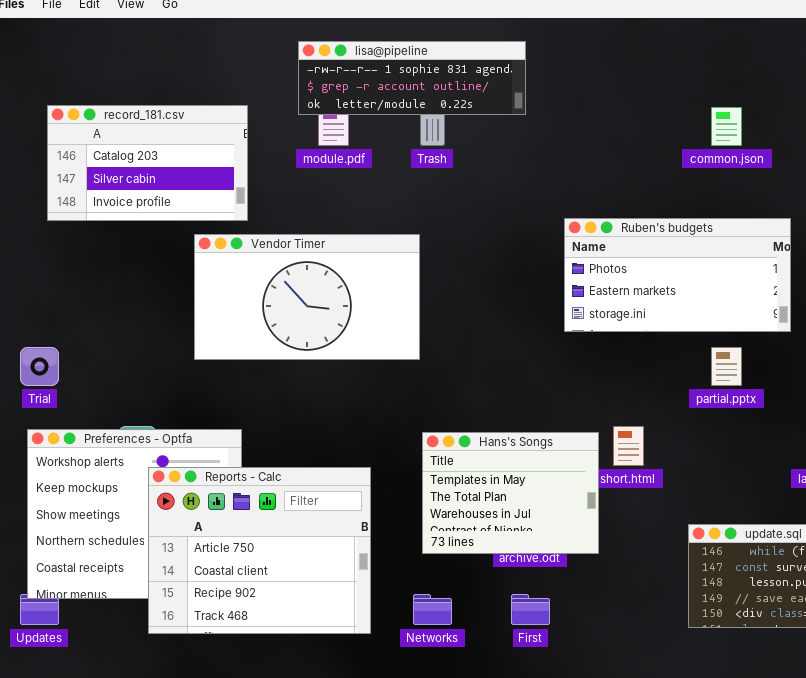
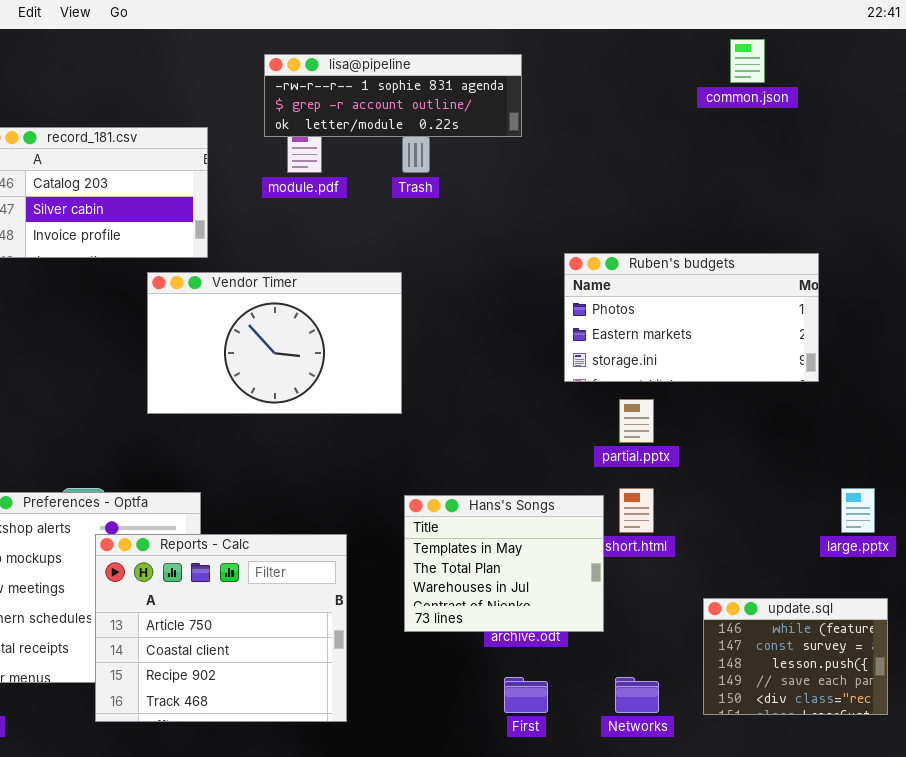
common.json: [711,107,742,146] -> [730,39,765,83], moved
partial.pptx: [711,347,742,386] -> [619,399,654,443], moved
Networks: [413,594,452,625] -> [615,677,659,713], moved

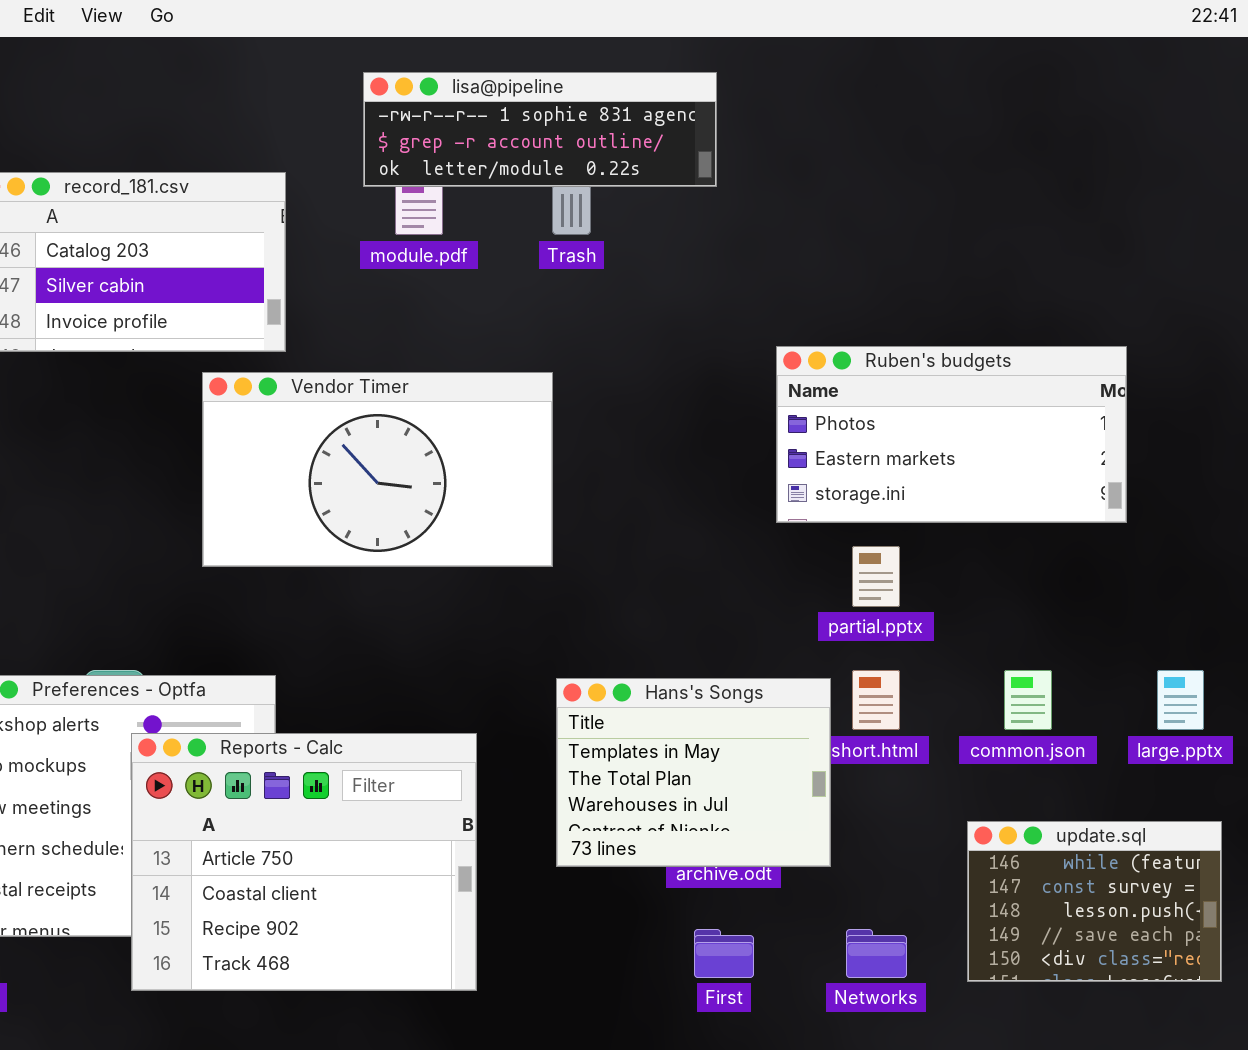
common.json: [730,39,765,83] -> [1004,670,1052,730], moved

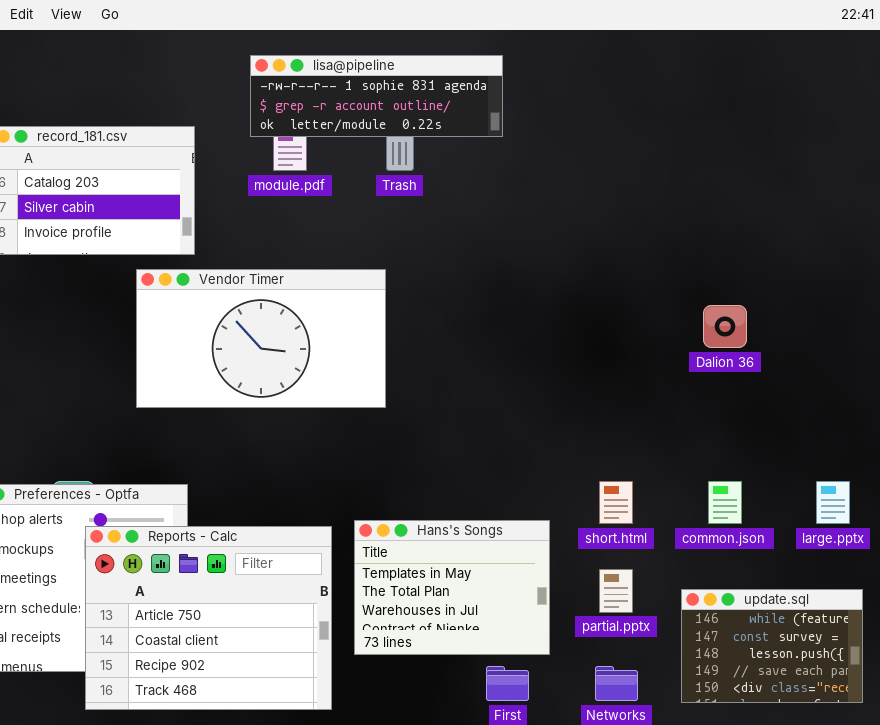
Ruben's budgets: [776,346,1127,523] -> none, closed
partial.pptx: [852,546,900,607] -> [599,569,633,613], moved
Hans's Songs: [556,678,831,867] -> [354,520,550,655], moved

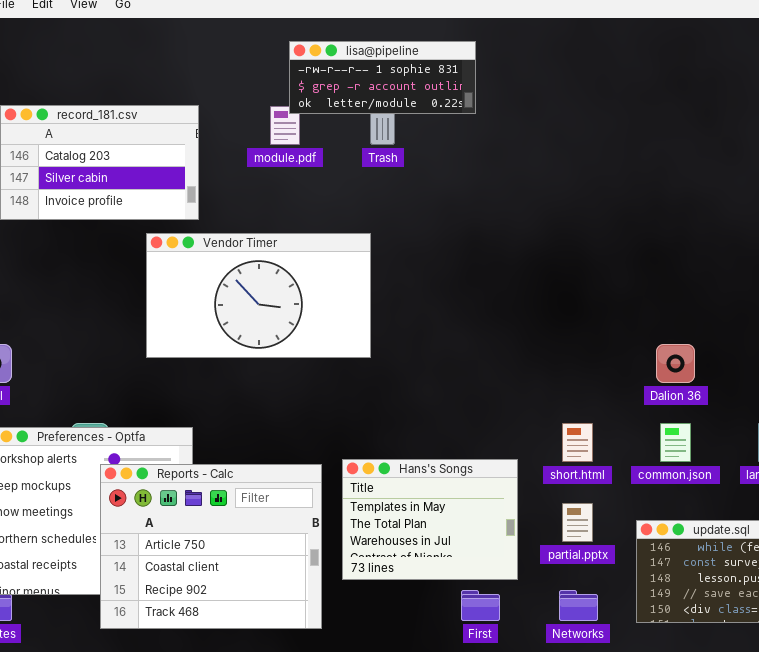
lisa@pipeline: [250,55,503,137] -> [289,41,476,114], resized
Dalion 36: [703,305,747,348] -> [656,344,695,383], moved

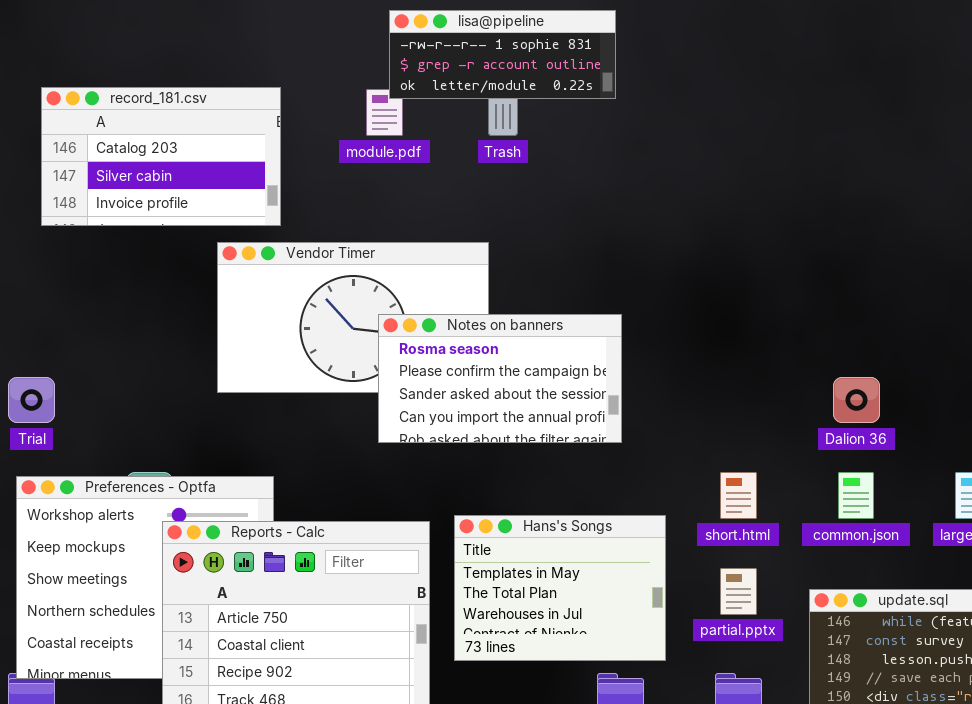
Notes on banners: none -> [378,314,622,443], opened

